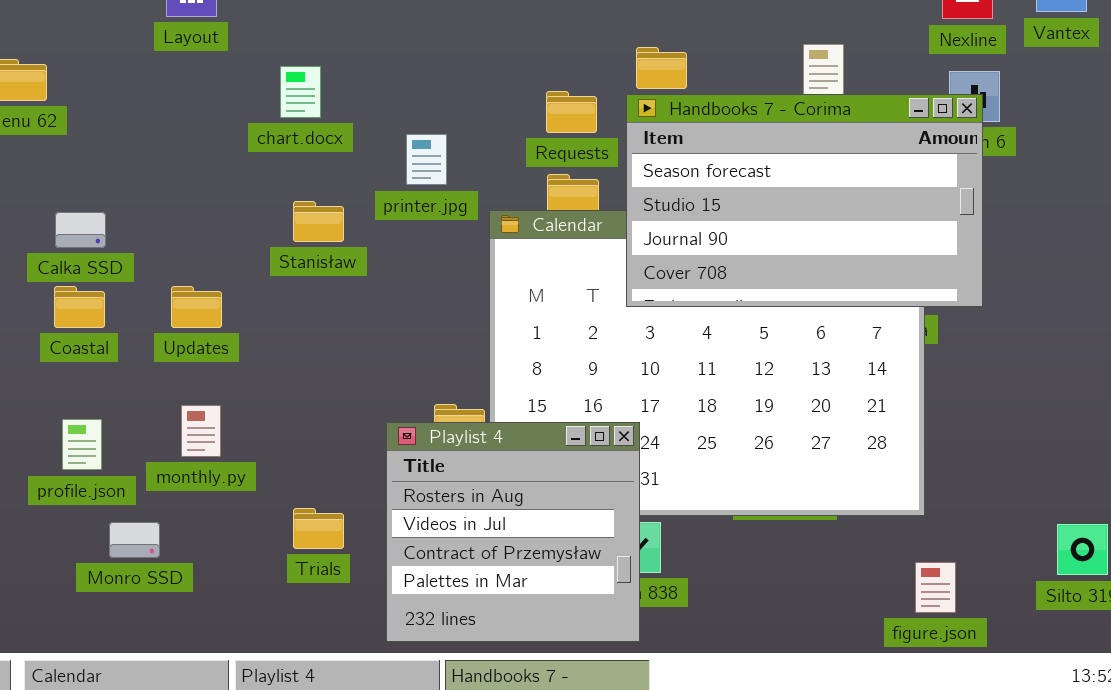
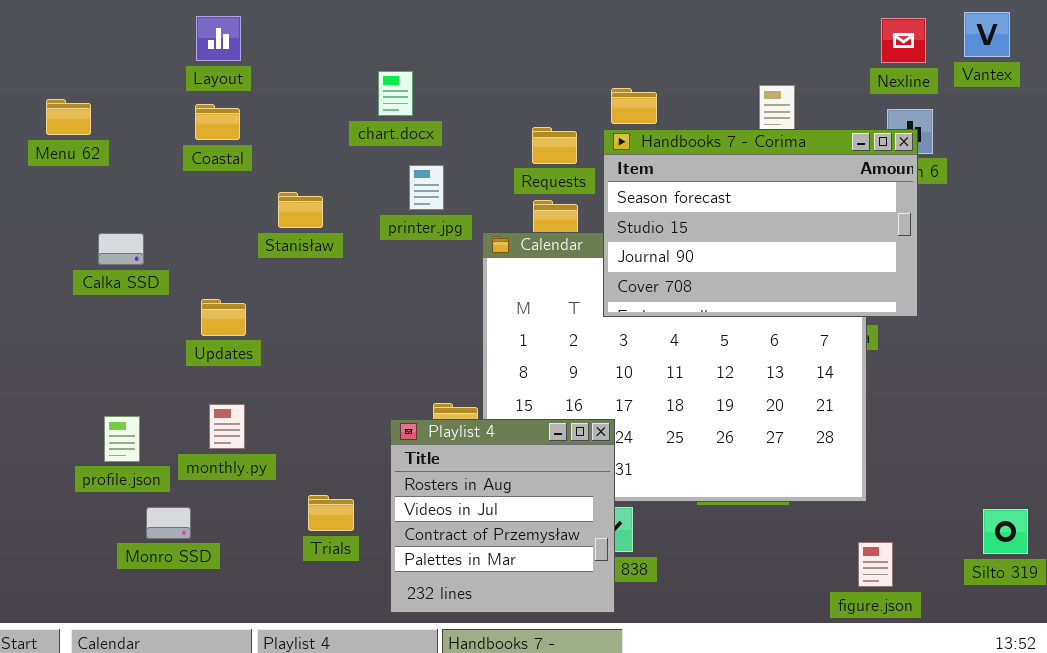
chart.docx: [280,66,321,118] -> [378,71,413,116], moved
Stanisław: [293,201,344,242] -> [278,192,323,228], moved
Coastal: [54,286,105,328] -> [195,104,240,140], moved

